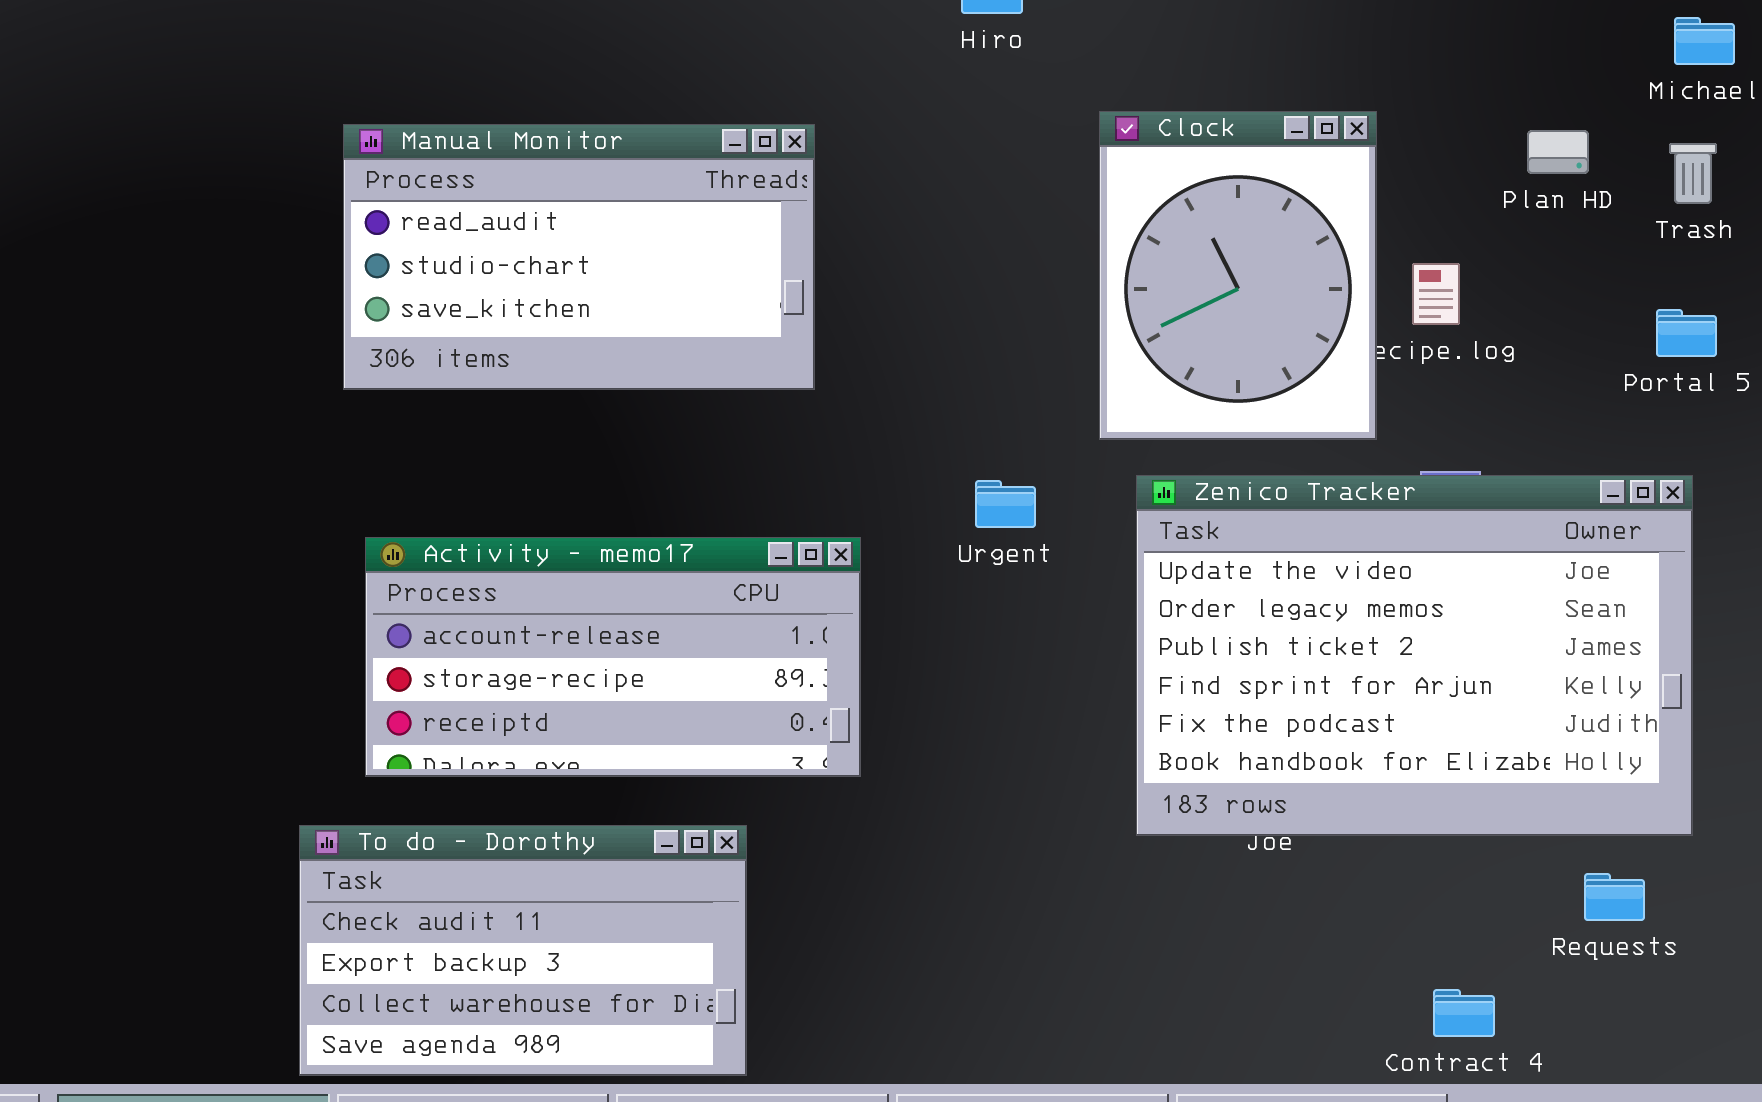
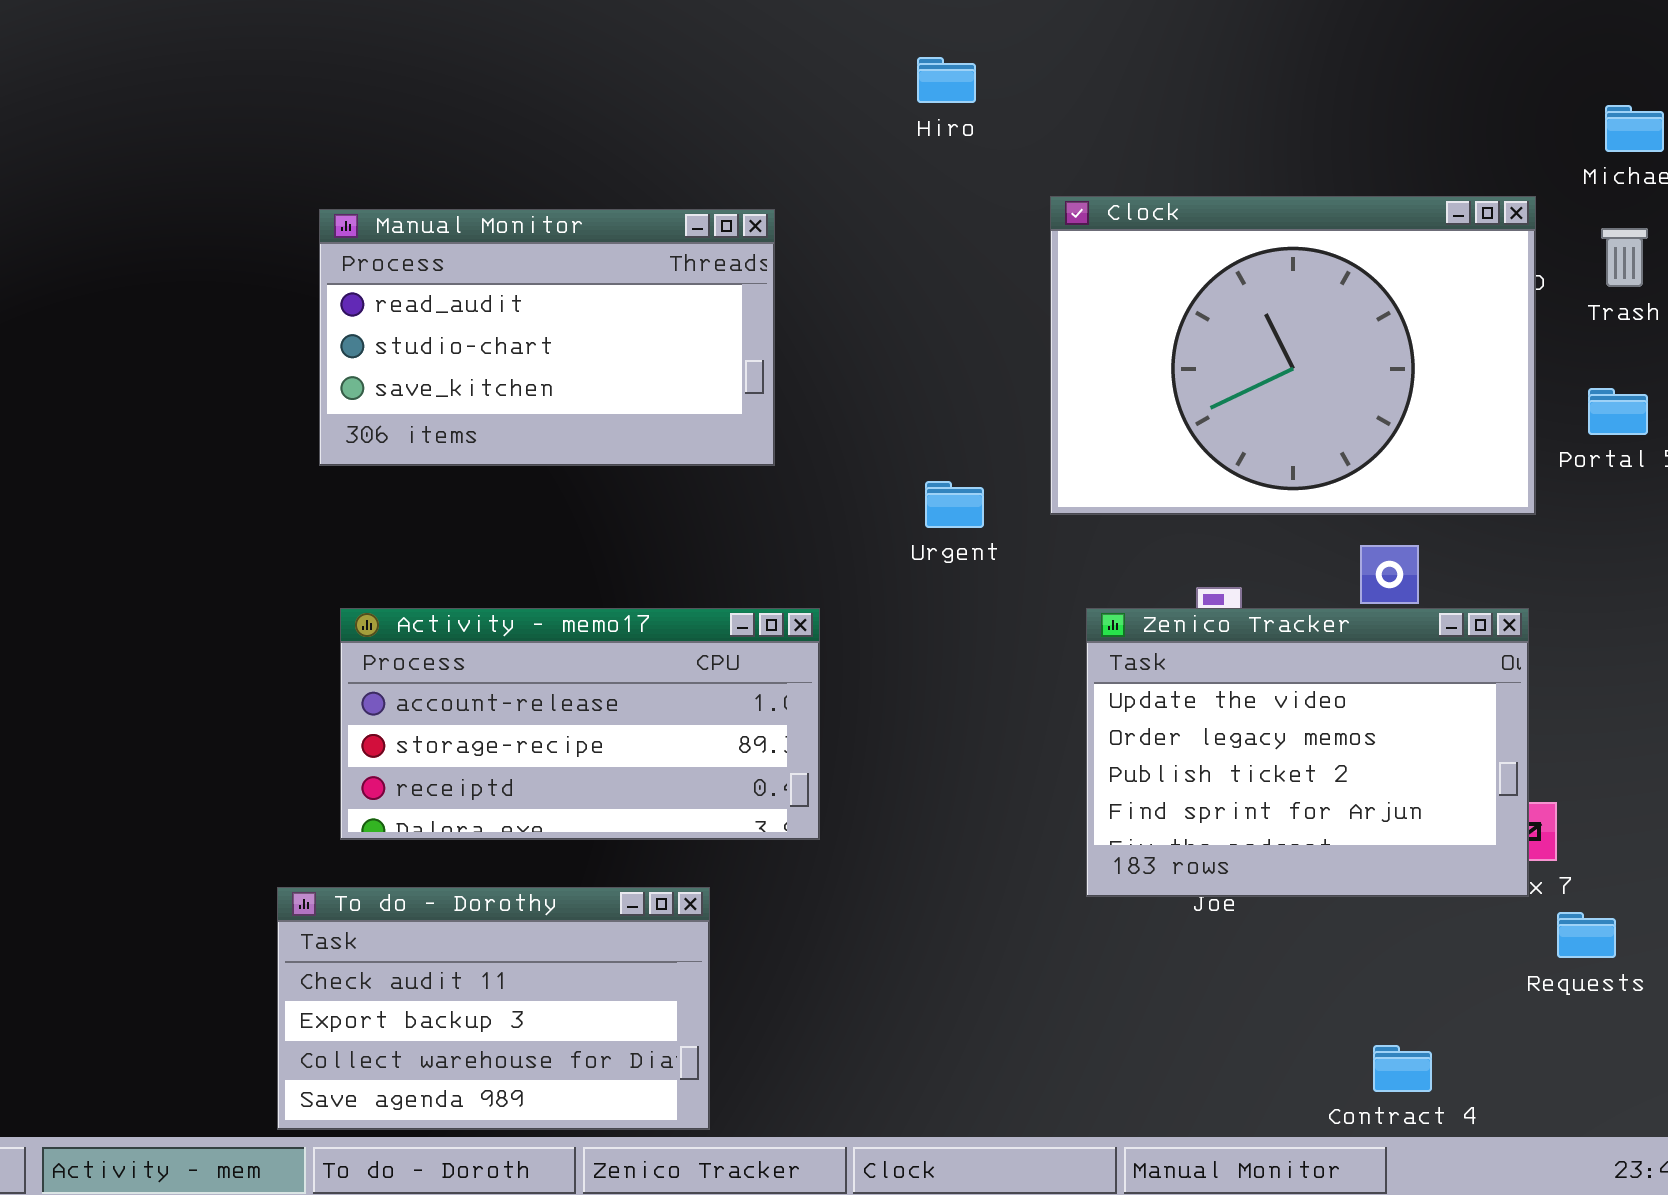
Clock: [1099,111,1377,440] -> [1050,196,1536,515], resized
Zenico Tracker: [1136,475,1693,836] -> [1086,608,1529,897], resized
Urgent: [975,480,1036,528] -> [925,481,984,528], moved
Requests: [1584,873,1645,921] -> [1557,912,1616,958], moved

